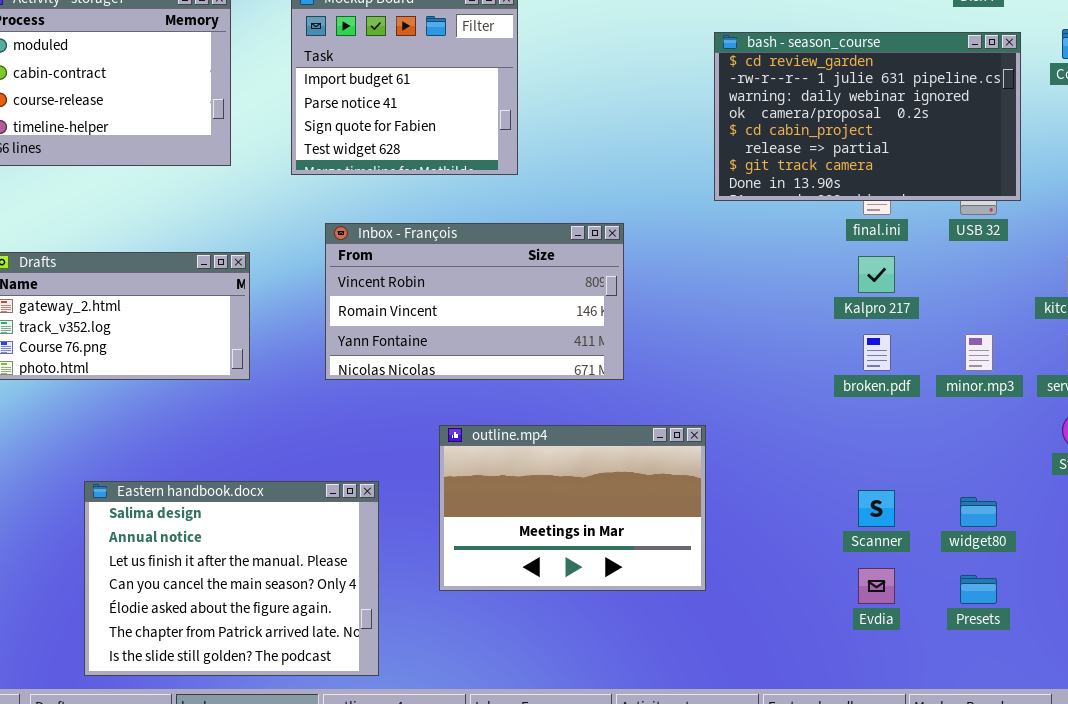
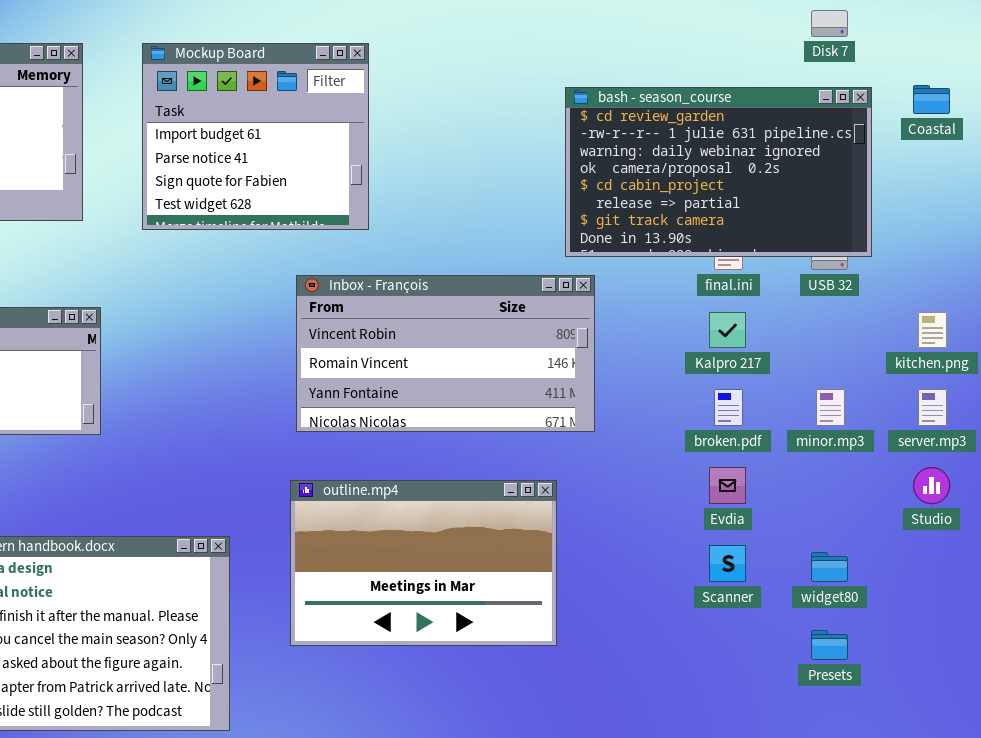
Inbox - François: [325,223,624,380] -> [296,275,595,432], moved
Evdia: [858,568,895,604] -> [709,467,746,504], moved

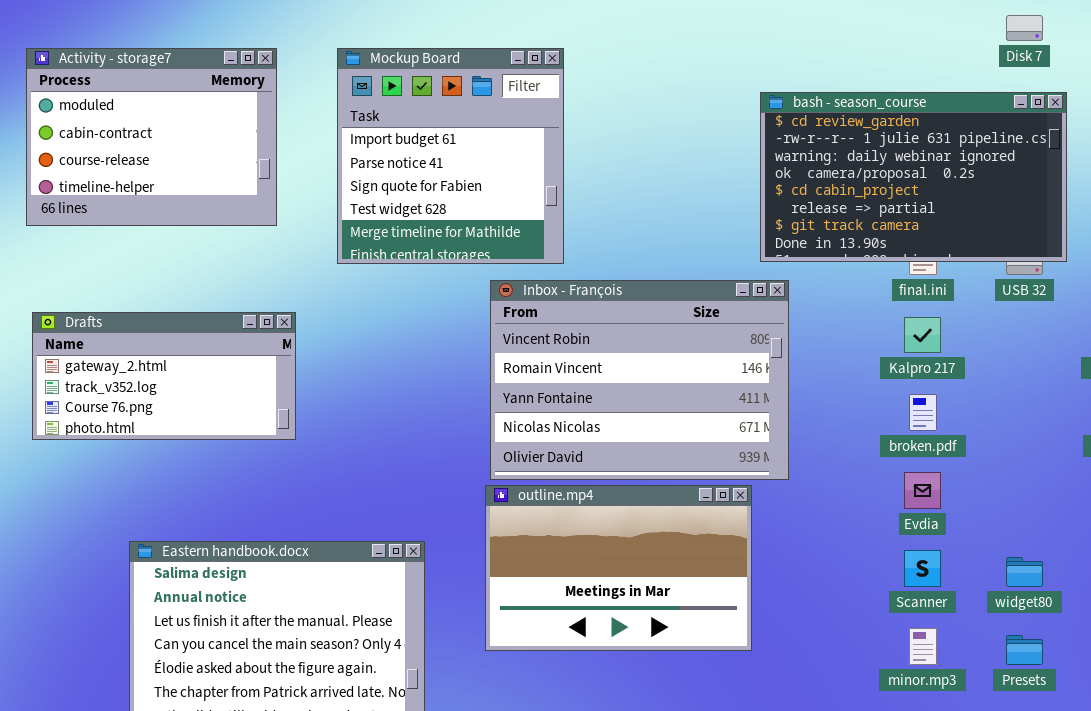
Mockup Board: [142,43,369,230] -> [337,48,564,264], resized
Inbox - François: [296,275,595,432] -> [490,280,789,480], resized
minor.mp3: [816,389,845,426] -> [909,628,937,665], moved

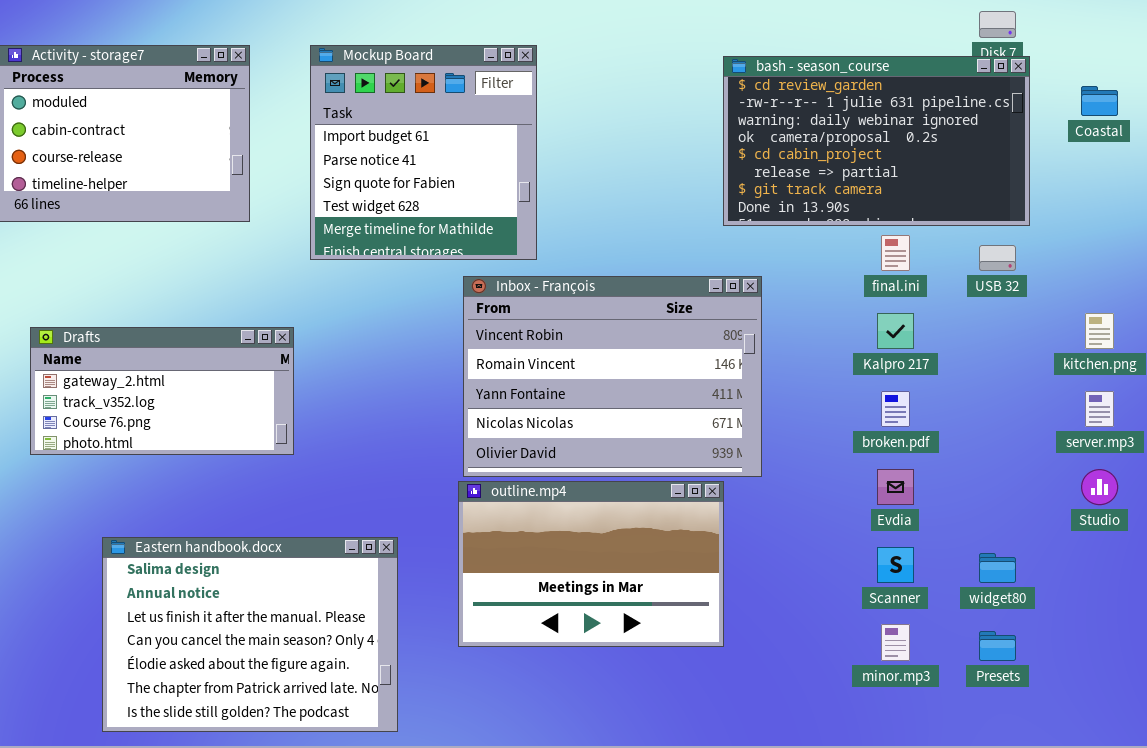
bash - season_course: [760,92,1067,262] -> [723,56,1030,226], moved
Drafts: [32,312,296,440] -> [30,327,294,455], moved

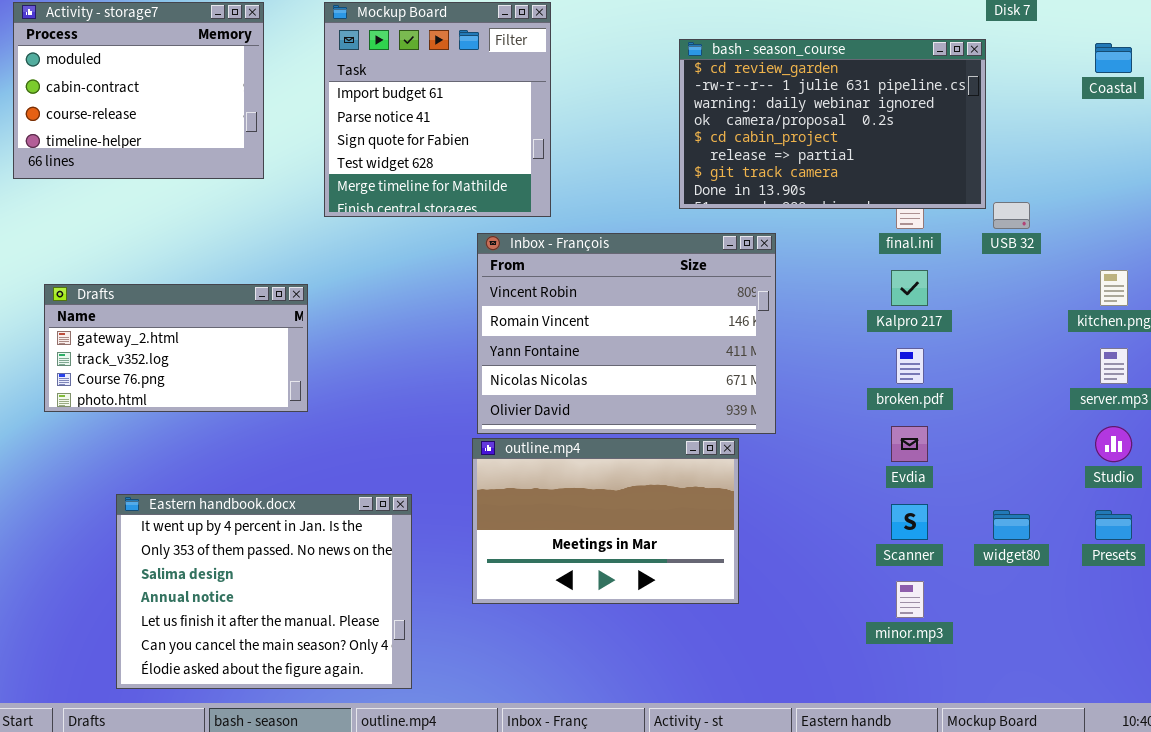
bash - season_course: [723,56,1030,226] -> [679,39,986,209], moved
Eastern handbook.docx: [102,537,398,732] -> [116,494,412,689], scrolled up 2 rows
Presets: [979,631,1016,661] -> [1095,510,1132,540], moved

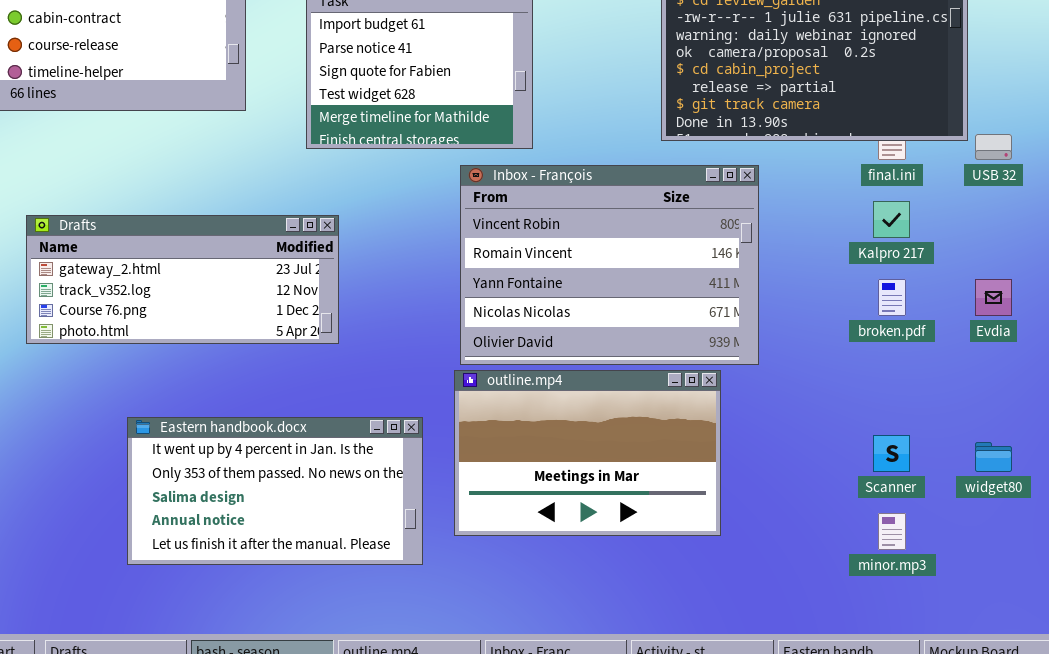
Drafts: [44,284,308,412] -> [26,215,339,344], resized
Evdia: [891,426,928,462] -> [975,279,1012,316], moved
Eastern handbook.docx: [116,494,412,689] -> [127,417,423,565], moved, resized

